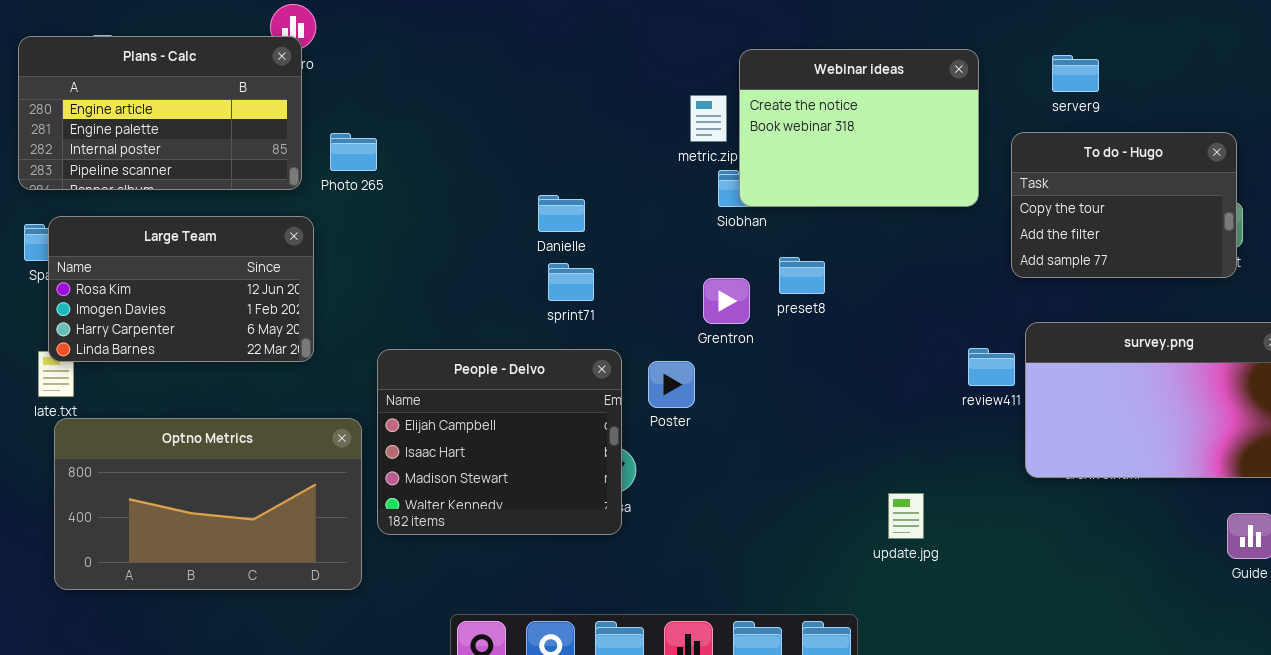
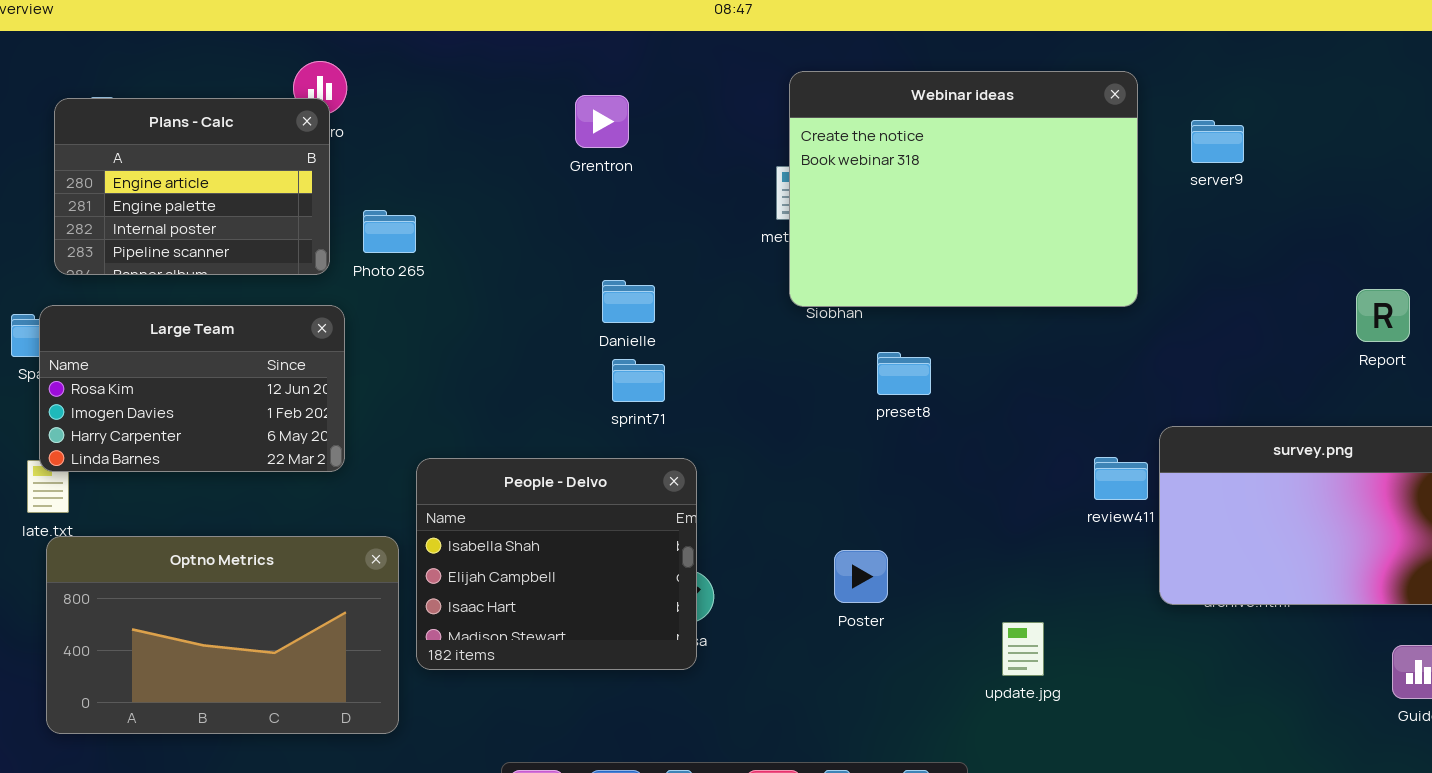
Plans - Calc: [18,36,302,190] -> [54,98,330,275], resized
Webinar ideas: [739,49,979,207] -> [789,71,1138,307], moved, resized
To do - Hugo: [1011,132,1237,278] -> none, closed
Grentron: [703,278,750,324] -> [575,95,629,148], moved
People - Delvo: [377,349,622,535] -> [416,458,697,670], scrolled up 1 row
Poster: [648,361,695,408] -> [834,550,888,603], moved

